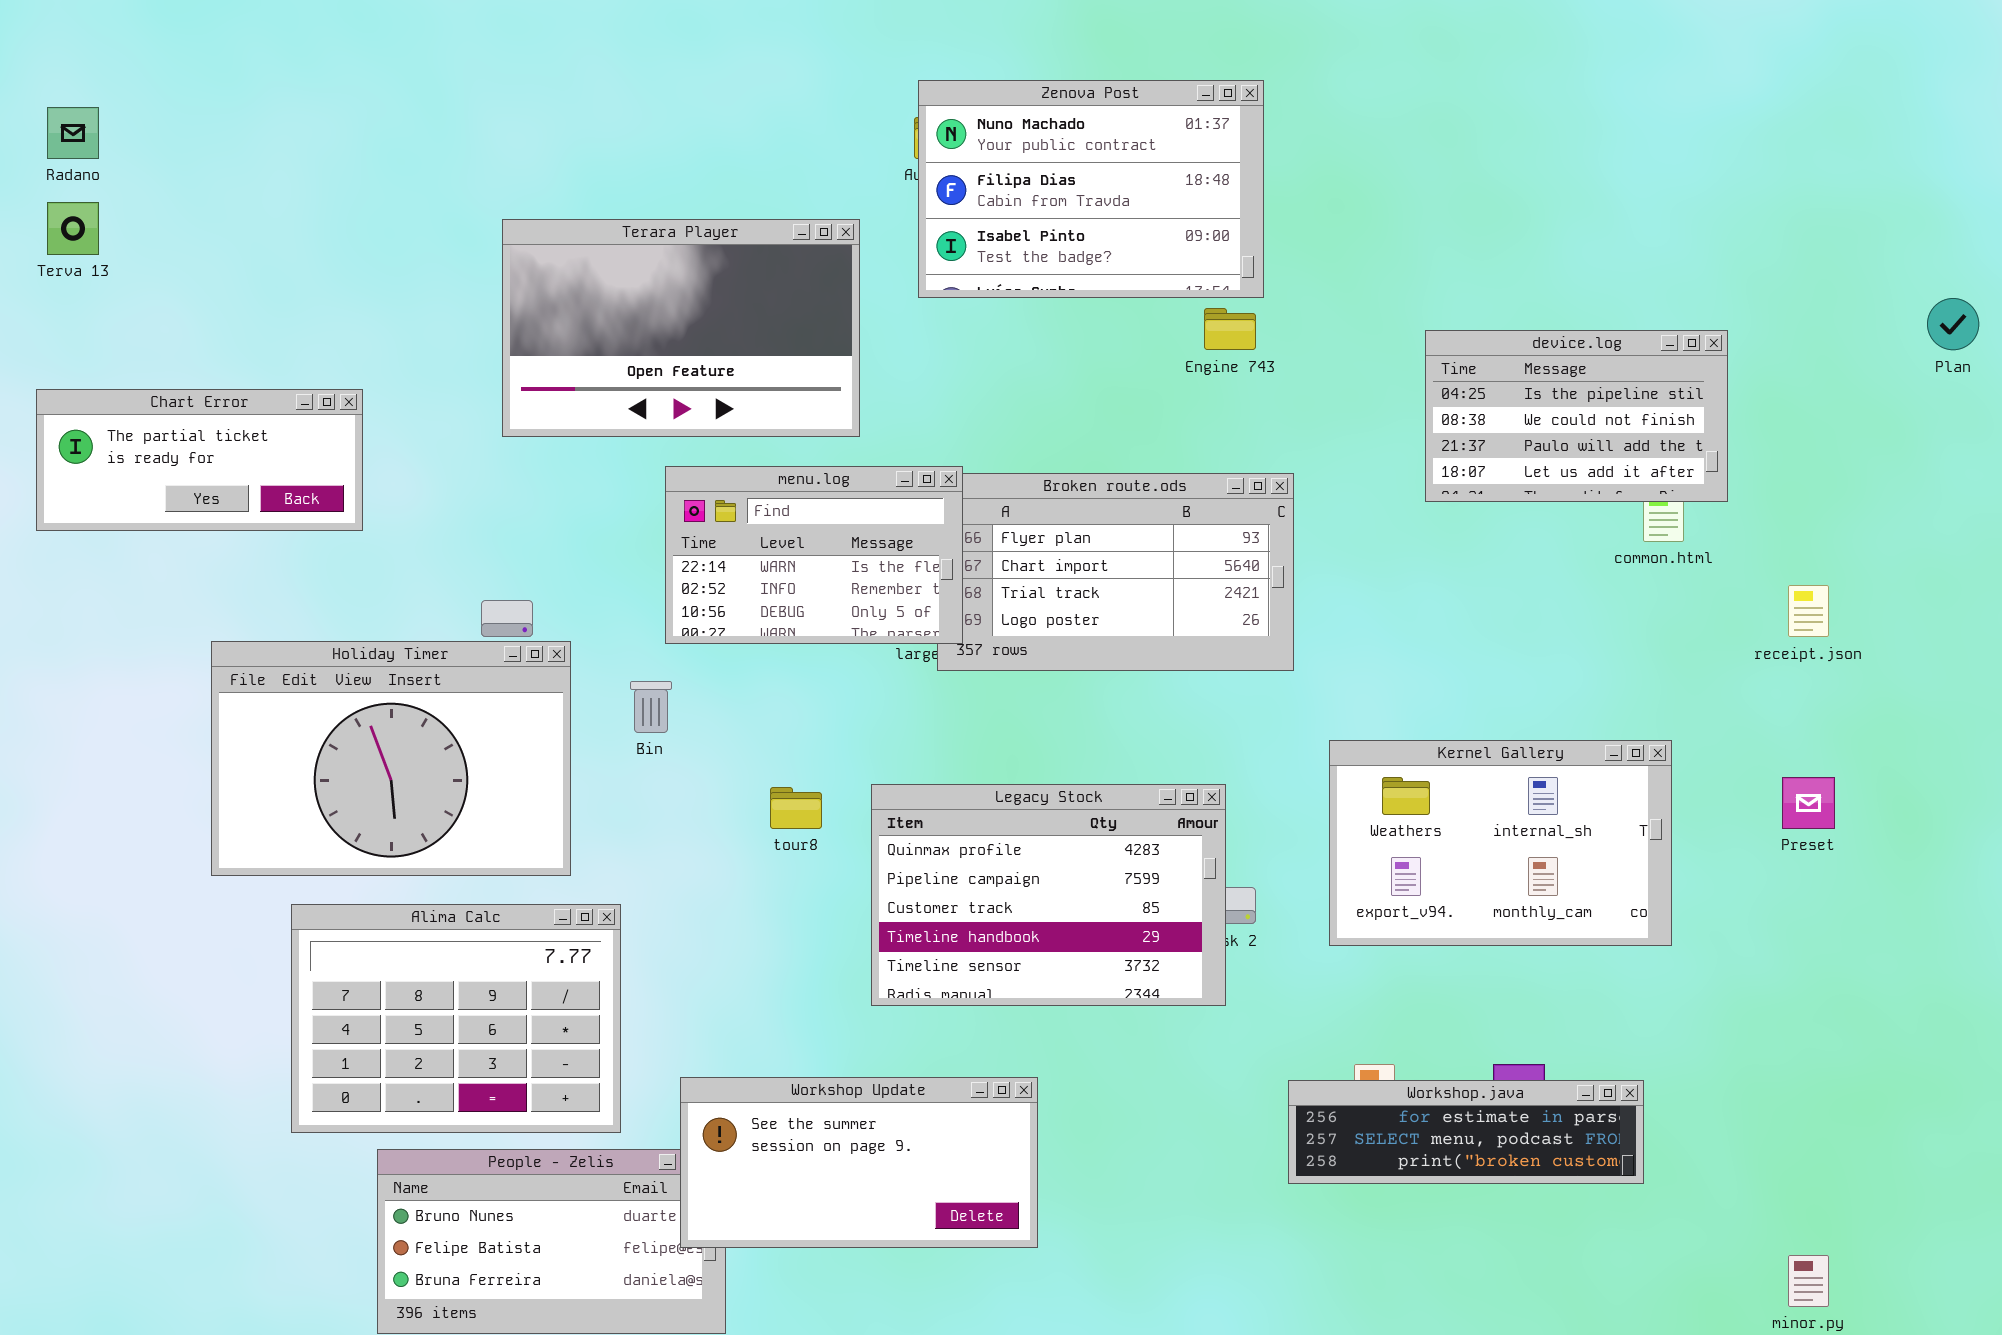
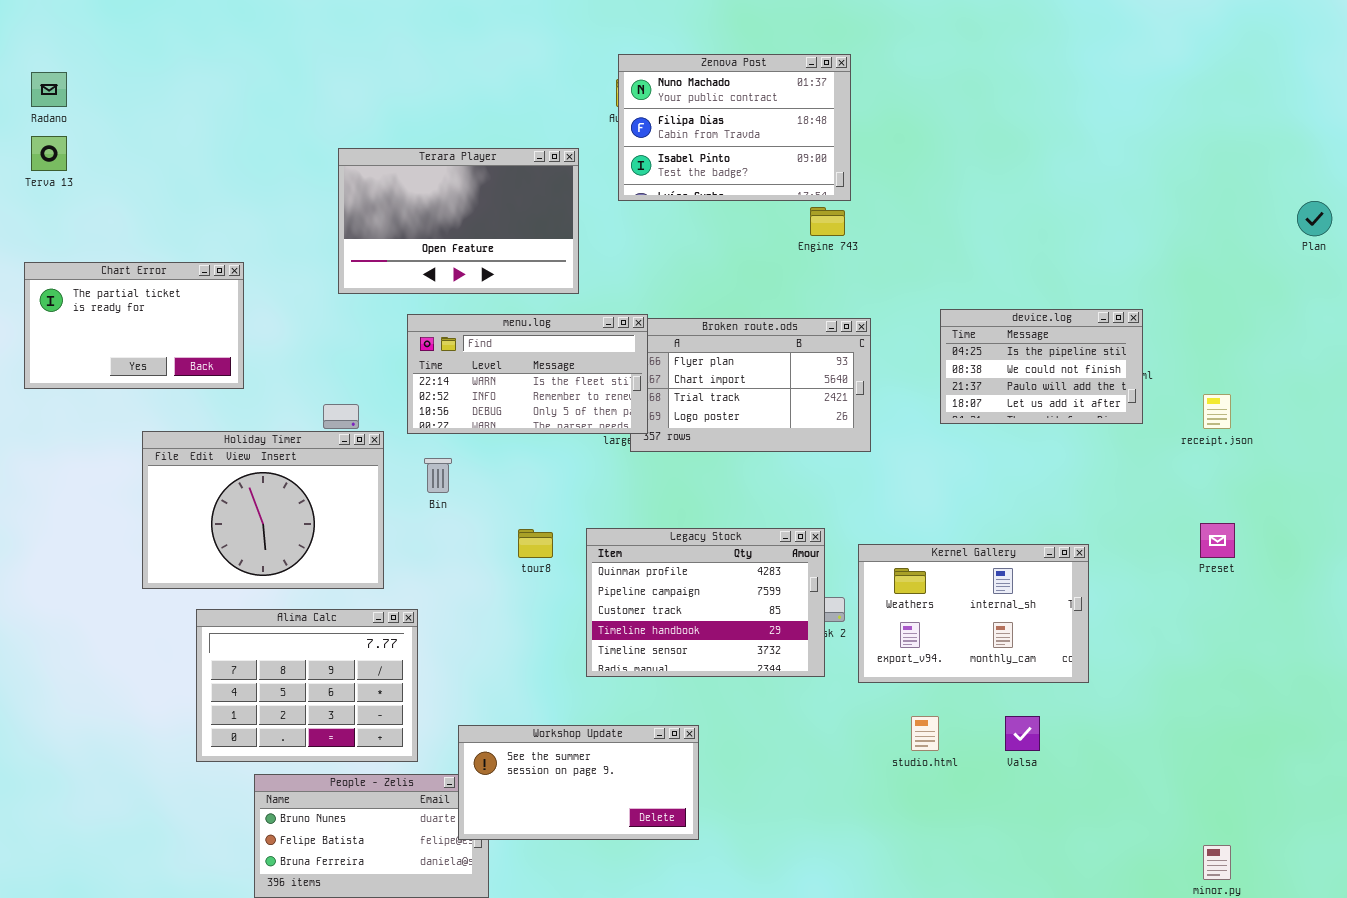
device.log: [1425,330,1728,502] -> [940,309,1143,424], moved
Chart Error: [36,389,363,531] -> [24,262,244,389], resized
menu.log: [665,466,963,644] -> [407,314,648,434], resized
Kernel Gallery: [1329,740,1672,946] -> [858,544,1089,683], moved
Workshop.java: [1288,1080,1644,1184] -> none, closed

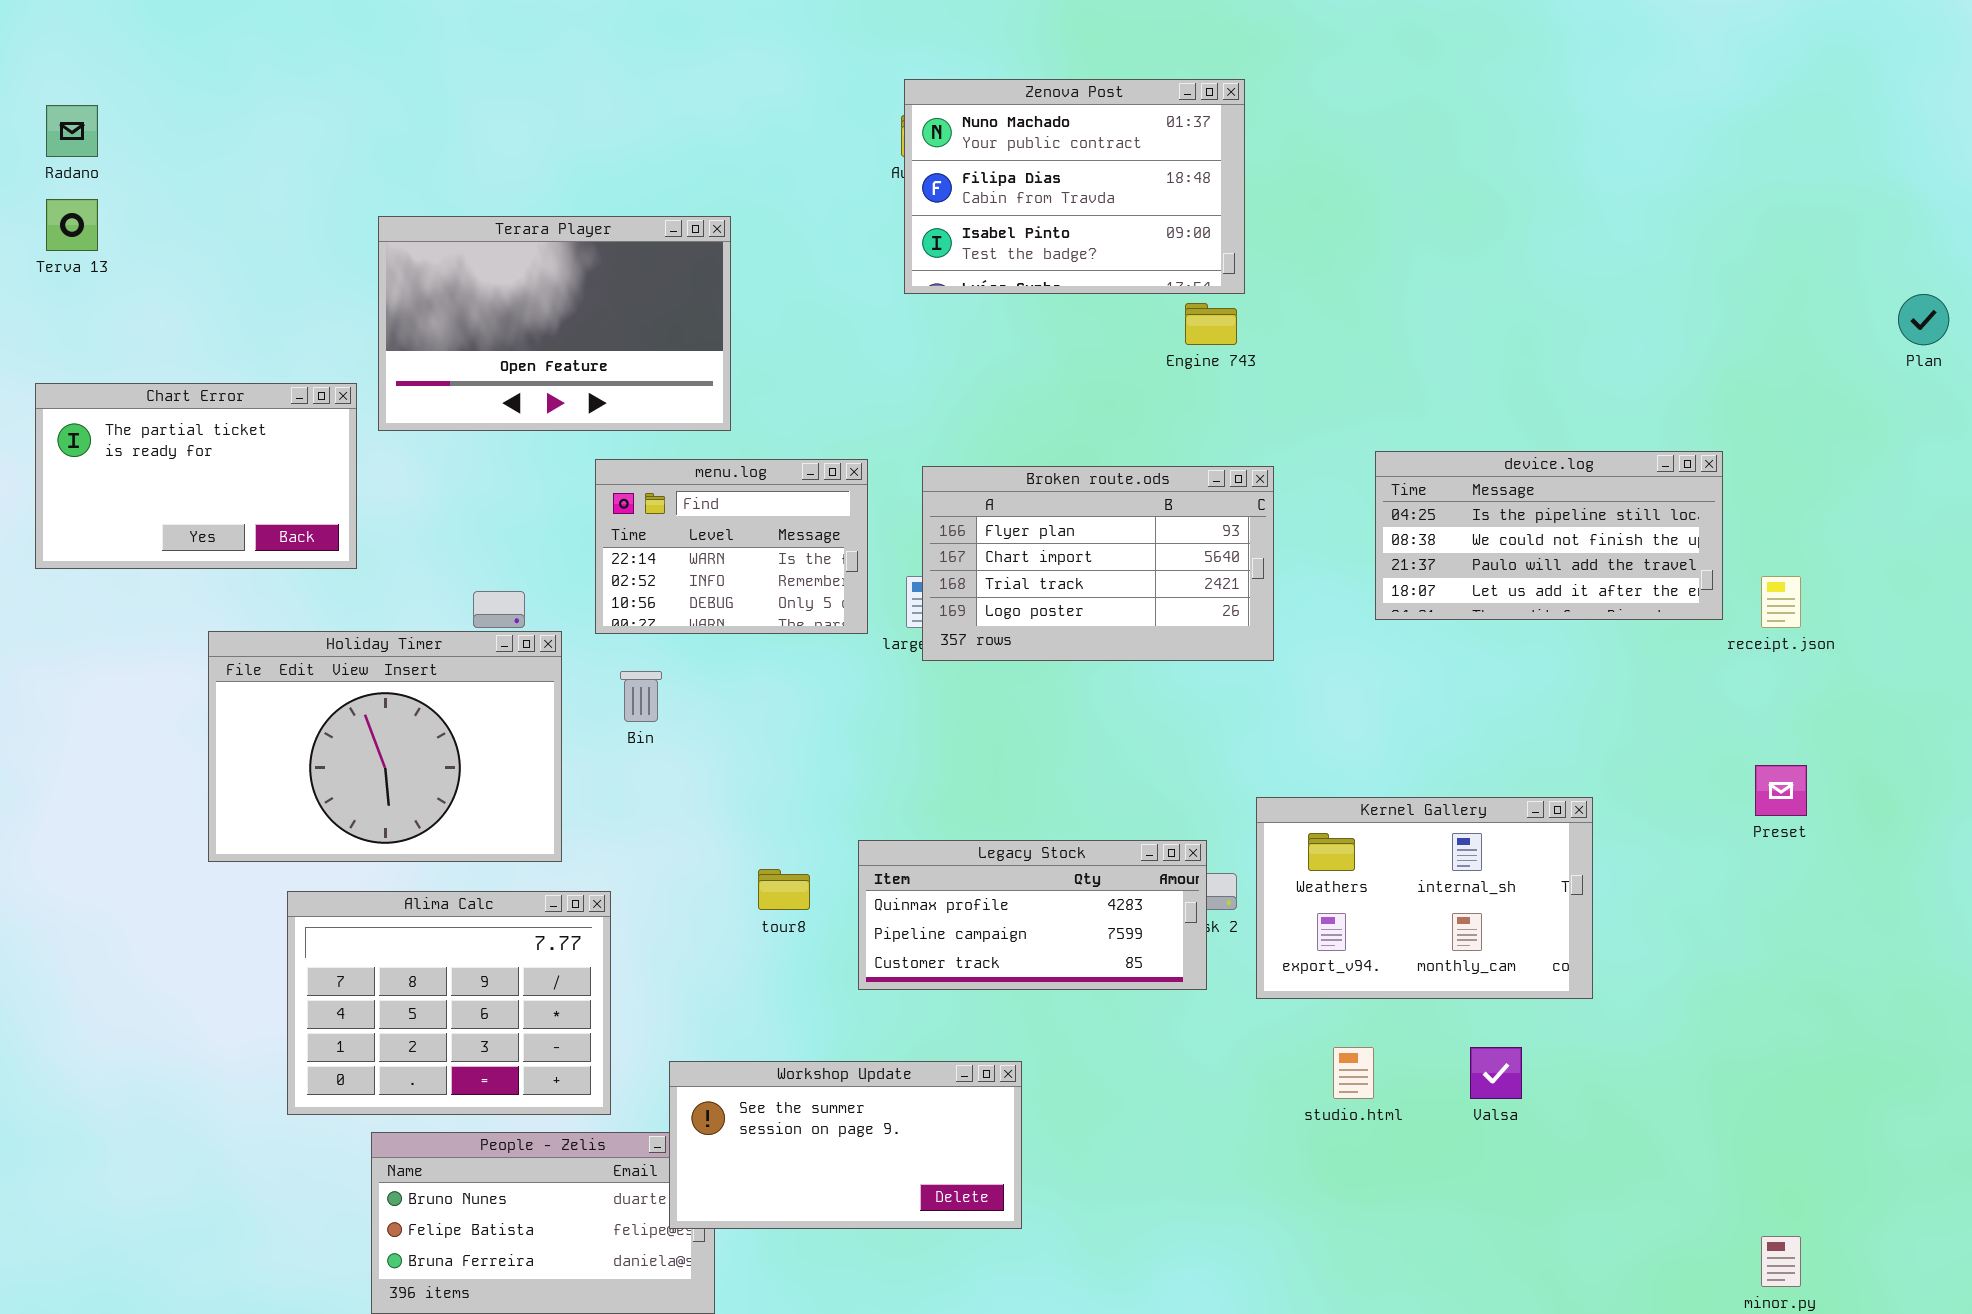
Terara Player: [338,148,579,294] -> [378,216,731,431], moved
device.log: [940,309,1143,424] -> [1375,451,1723,620], resized
menu.log: [407,314,648,434] -> [595,459,868,634], resized
Legacy Stock: [586,528,825,677] -> [858,840,1207,990], resized
tour8: [518,529,553,558] -> [758,869,810,910], moved

